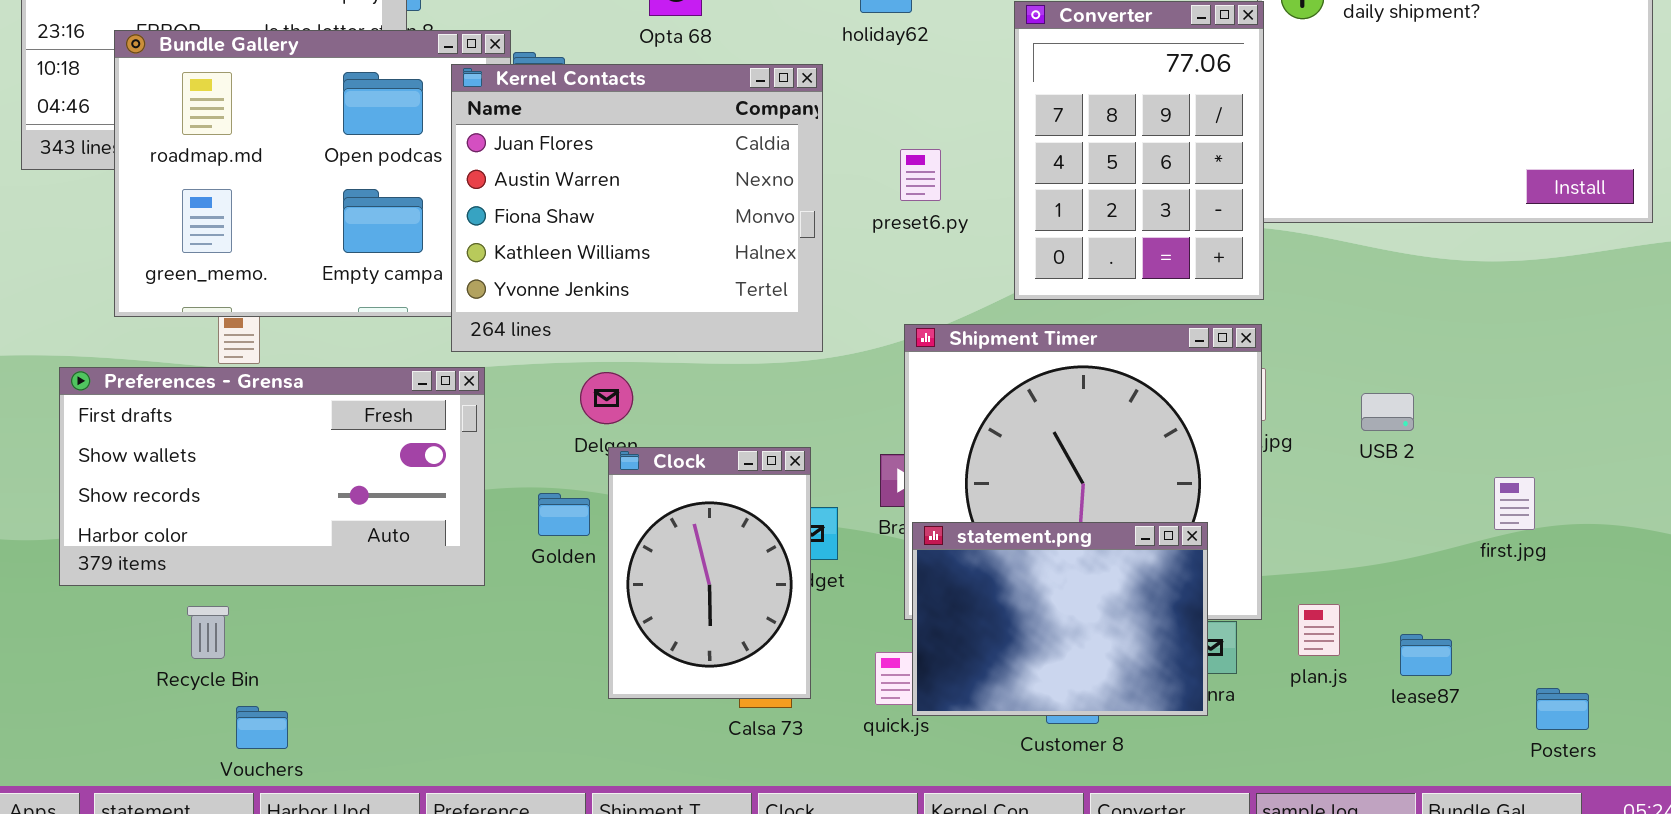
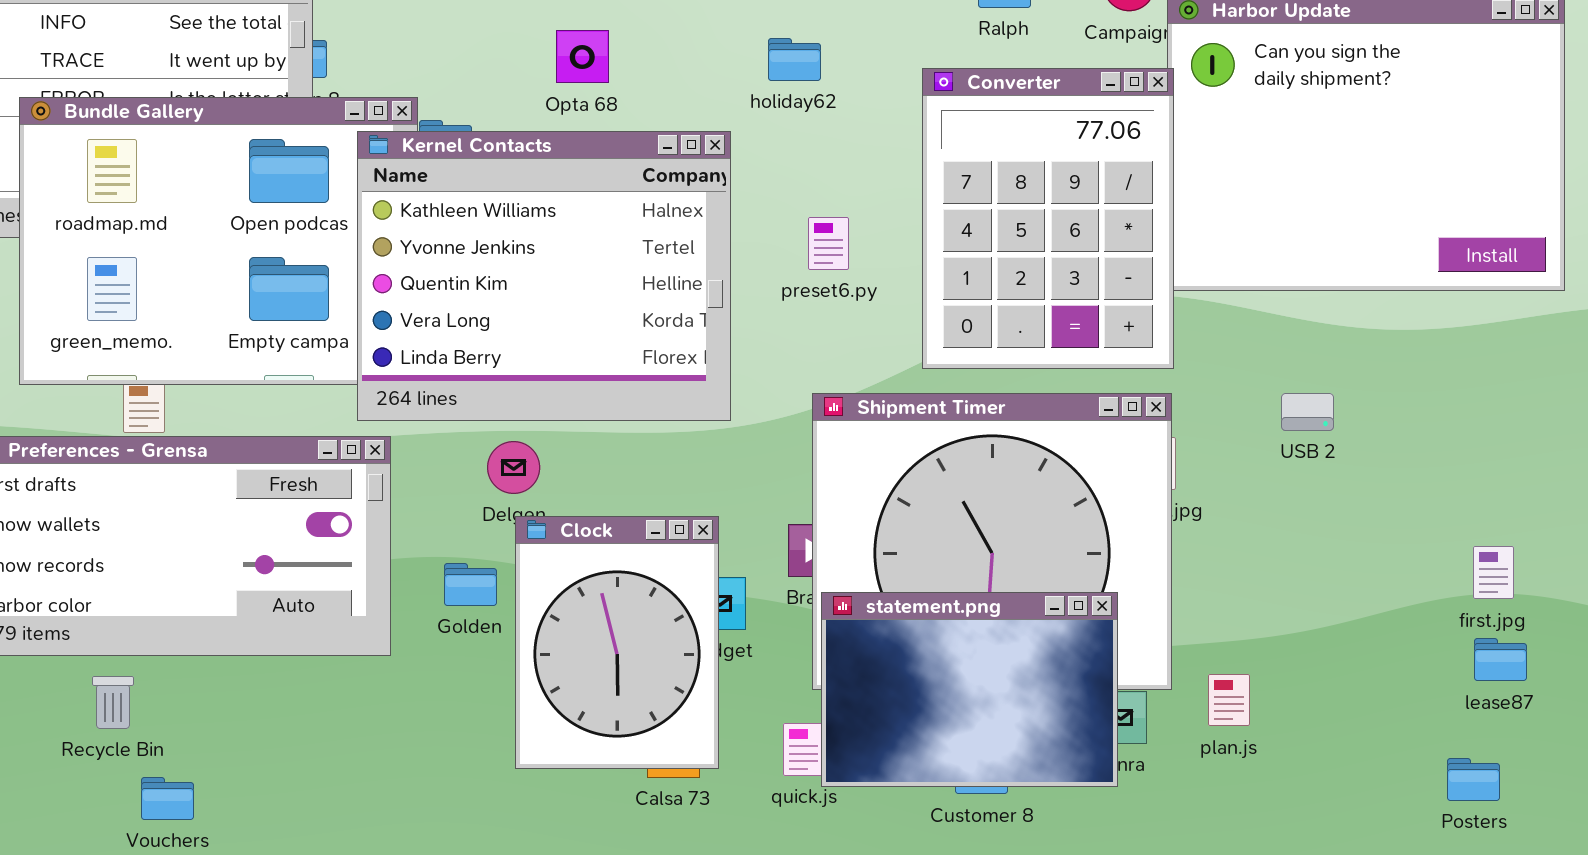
Kernel Contacts: [451,64,823,352] -> [357,131,731,421], scrolled down 3 rows
USB 2: [1361,393,1414,431] -> [1281,393,1334,431], moved
first.jpg: [1494,477,1535,530] -> [1473,546,1514,599], moved
lease87: [1400,634,1452,676] -> [1474,638,1527,681], moved

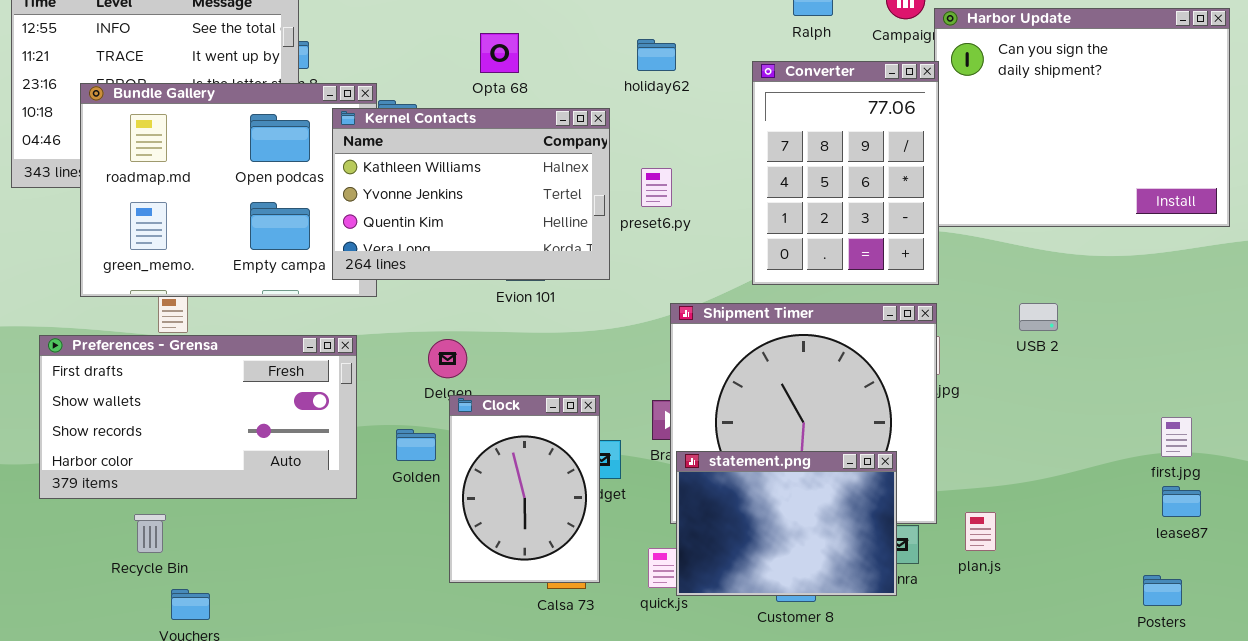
Kernel Contacts: [357,131,731,421] -> [332,108,610,280], resized
preset6.py: [808,217,849,270] -> [641,168,672,207], moved

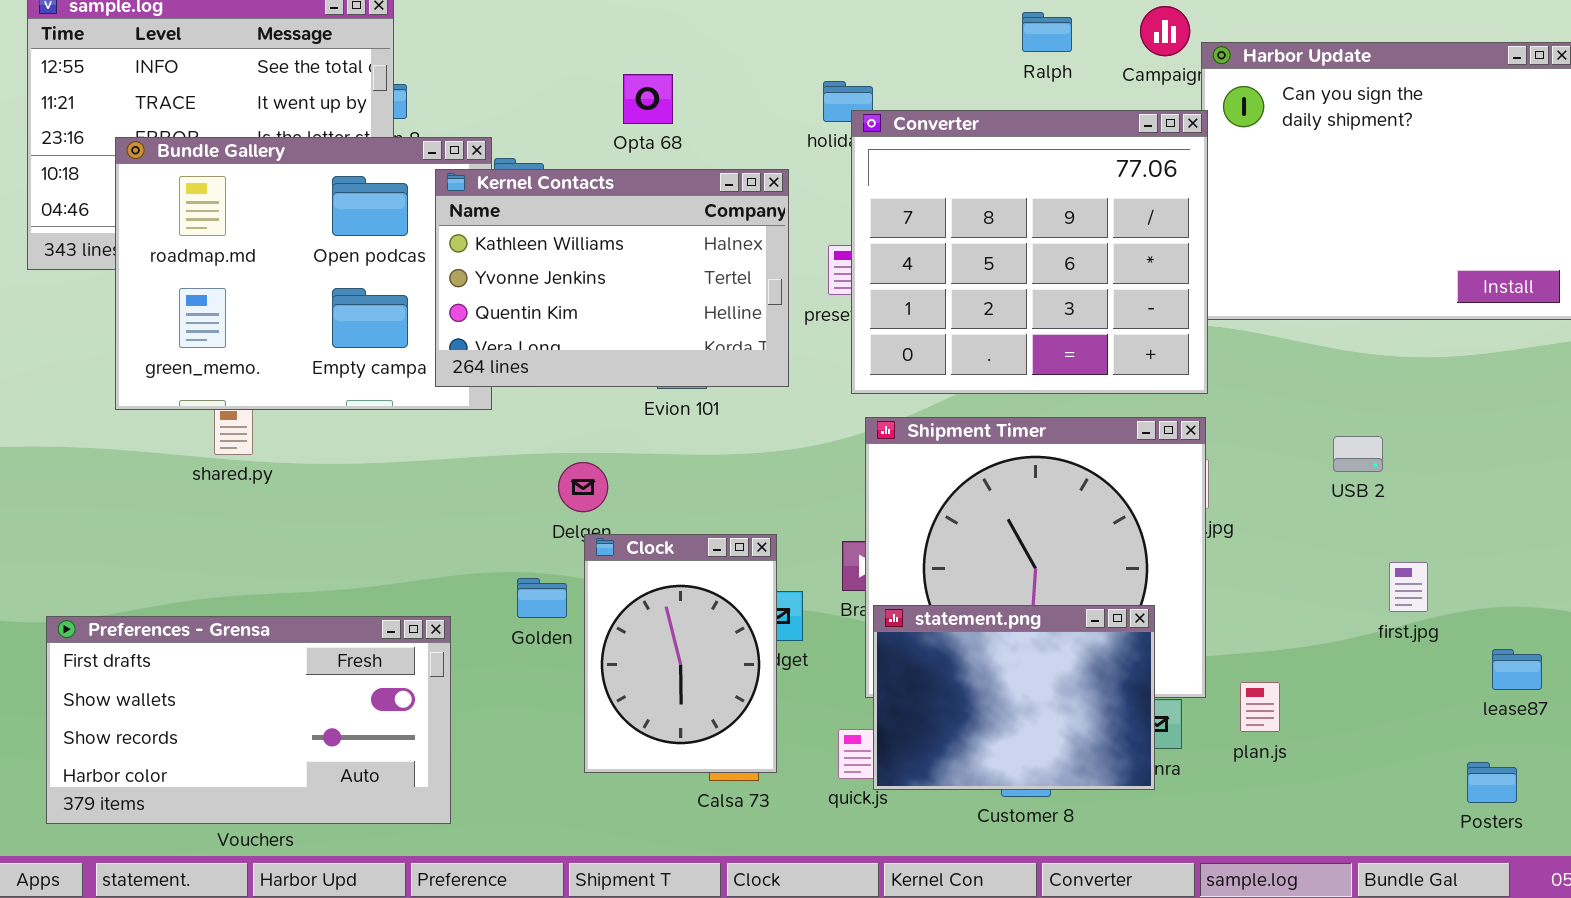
Converter: [752,61,939,285] -> [851,110,1208,394], resized
USB 2: [1019,303,1058,331] -> [1333,436,1383,472], moved
Preferences - Grensa: [39,335,357,499] -> [46,616,451,824], moved
first.jpg: [1161,417,1192,457] -> [1389,562,1428,612], moved

